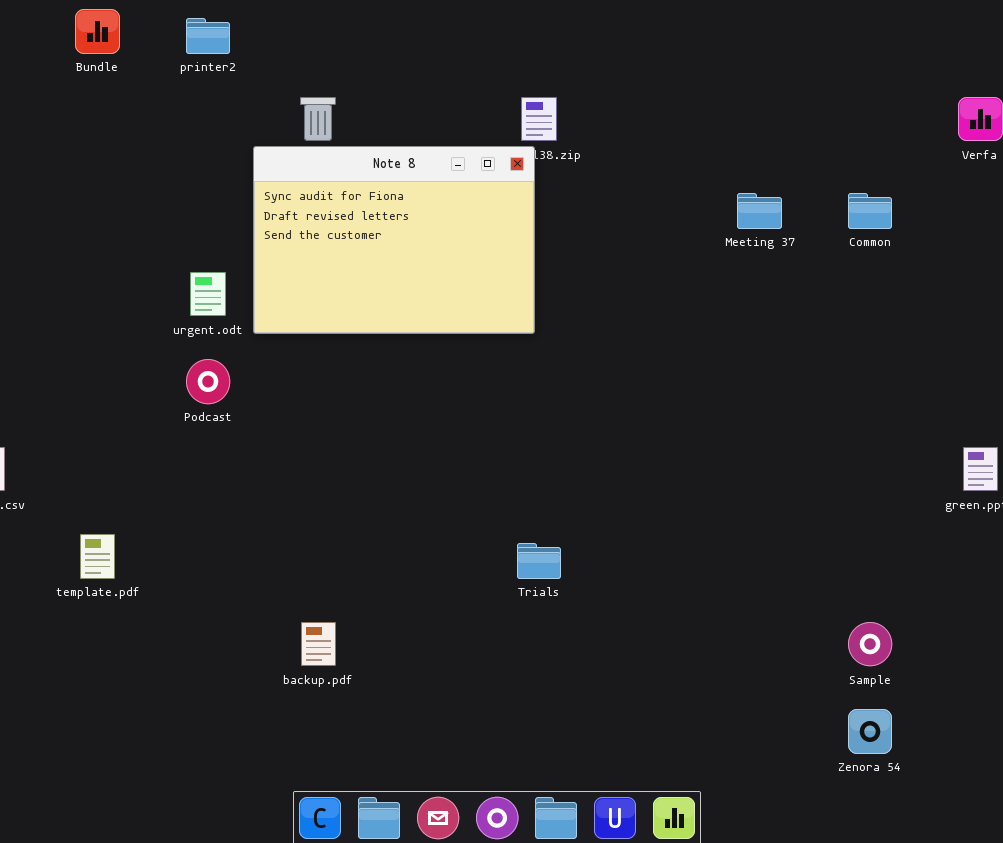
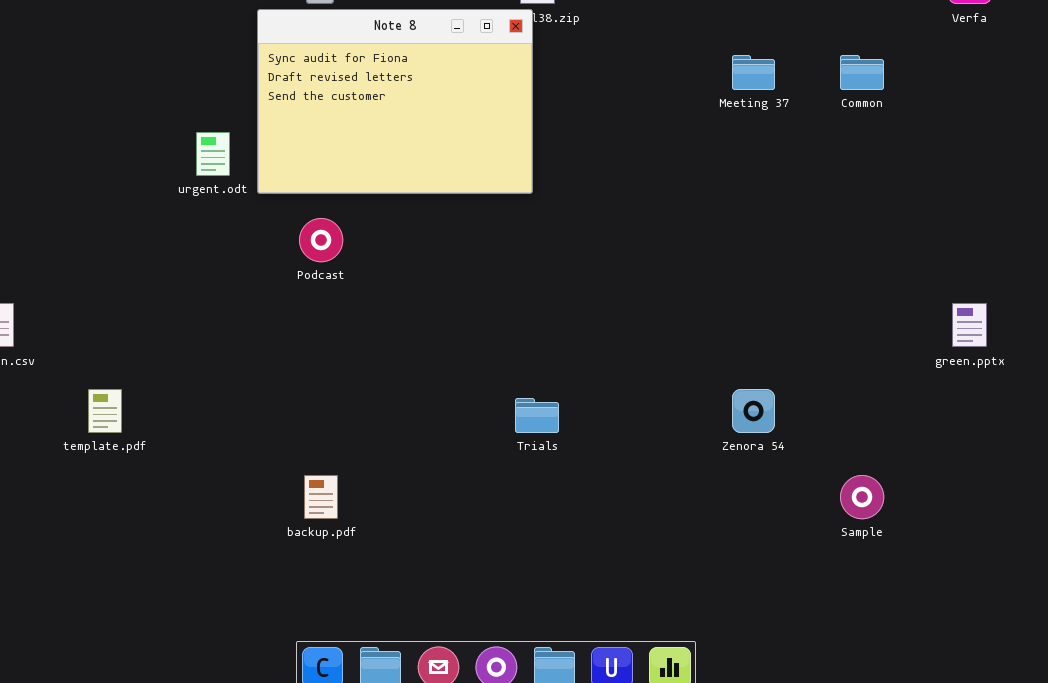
Podcast: [186,359,230,404] -> [299,218,343,262], moved
Zenora 54: [848,709,892,754] -> [732,389,775,433], moved

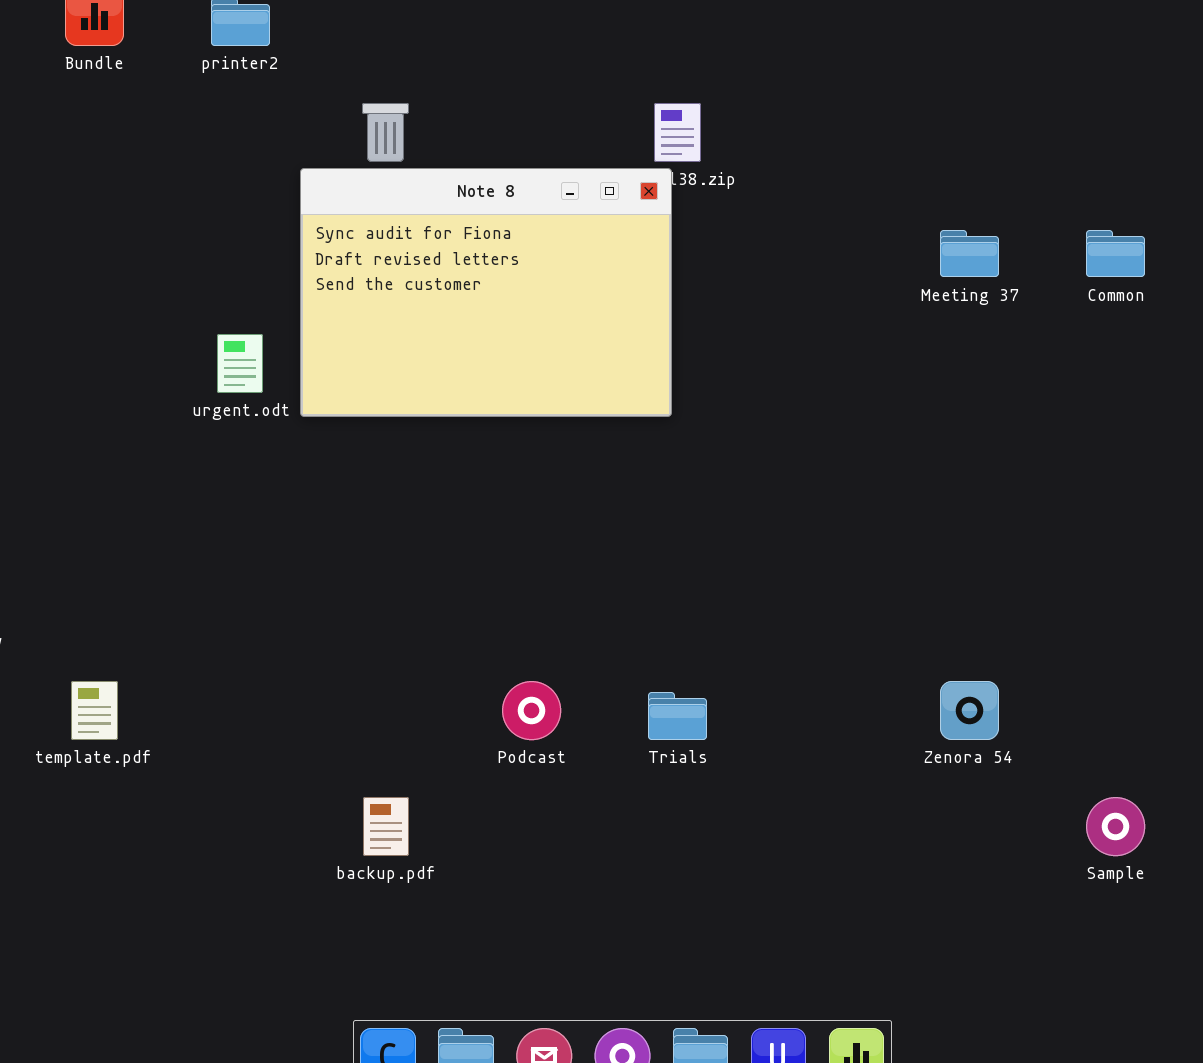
Podcast: [299,218,343,262] -> [502,681,561,740], moved

